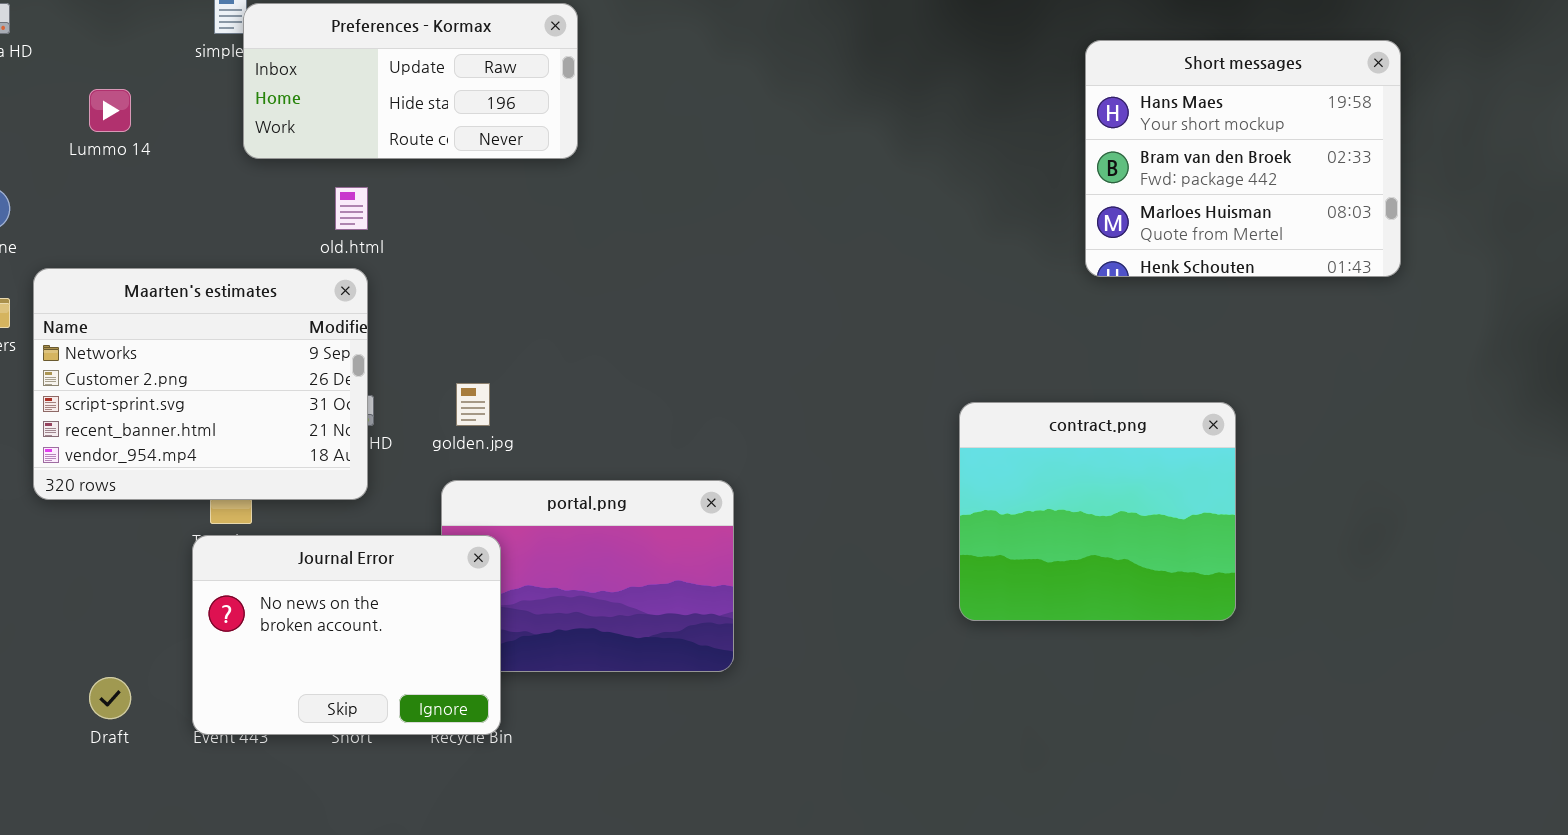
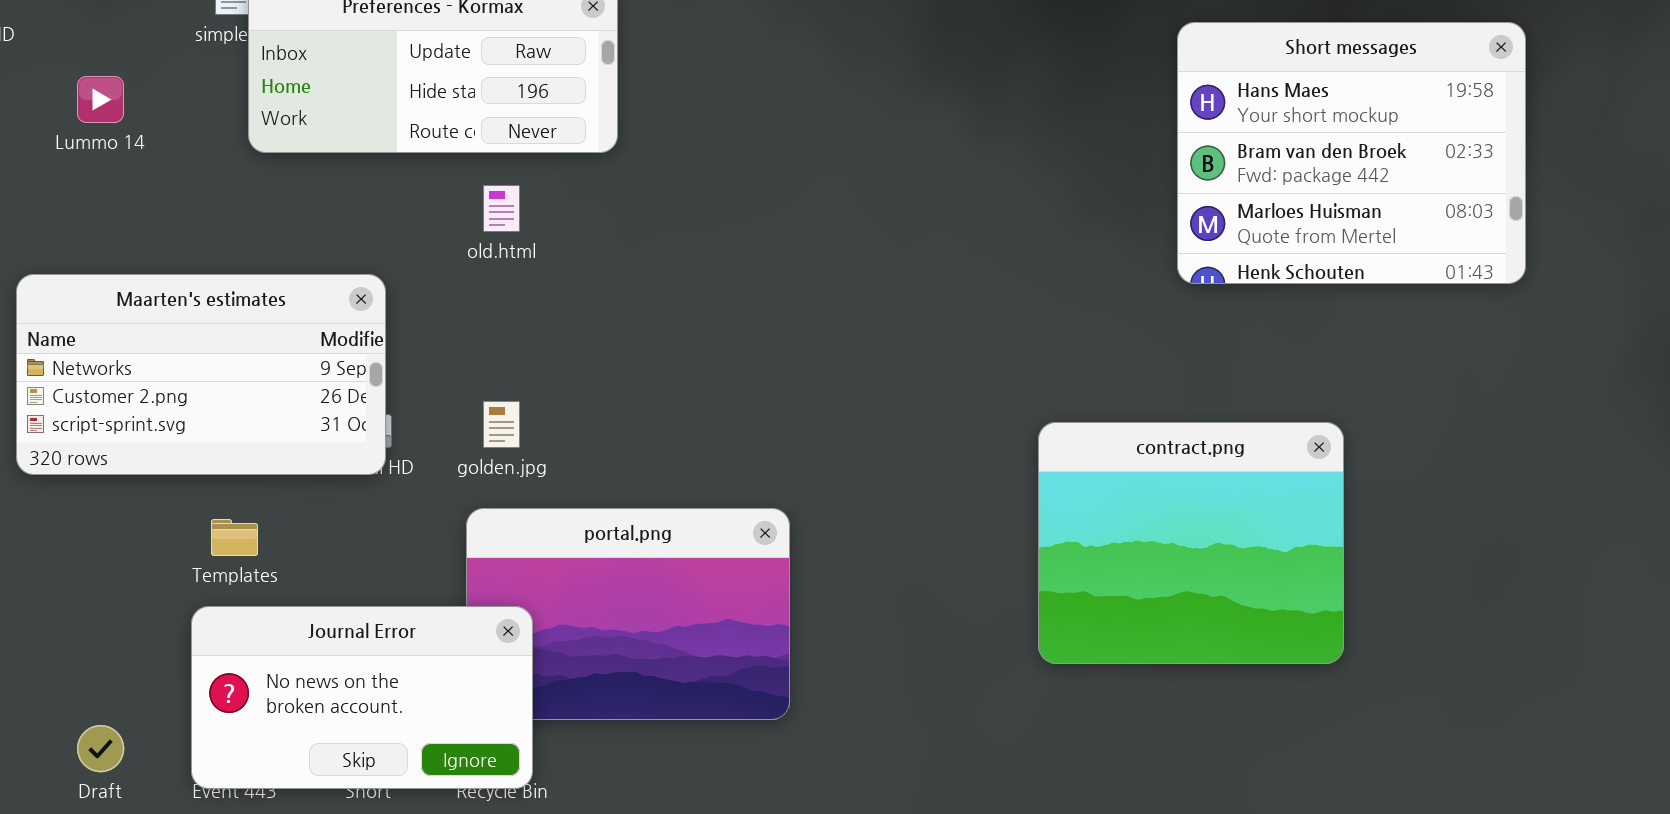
old.html: [335,187,368,230] -> [483,185,520,232], moved
Maarten's estimates: [33,268,368,500] -> [16,274,386,475], resized
Journal Error: [192,535,501,735] -> [191,606,533,789], resized

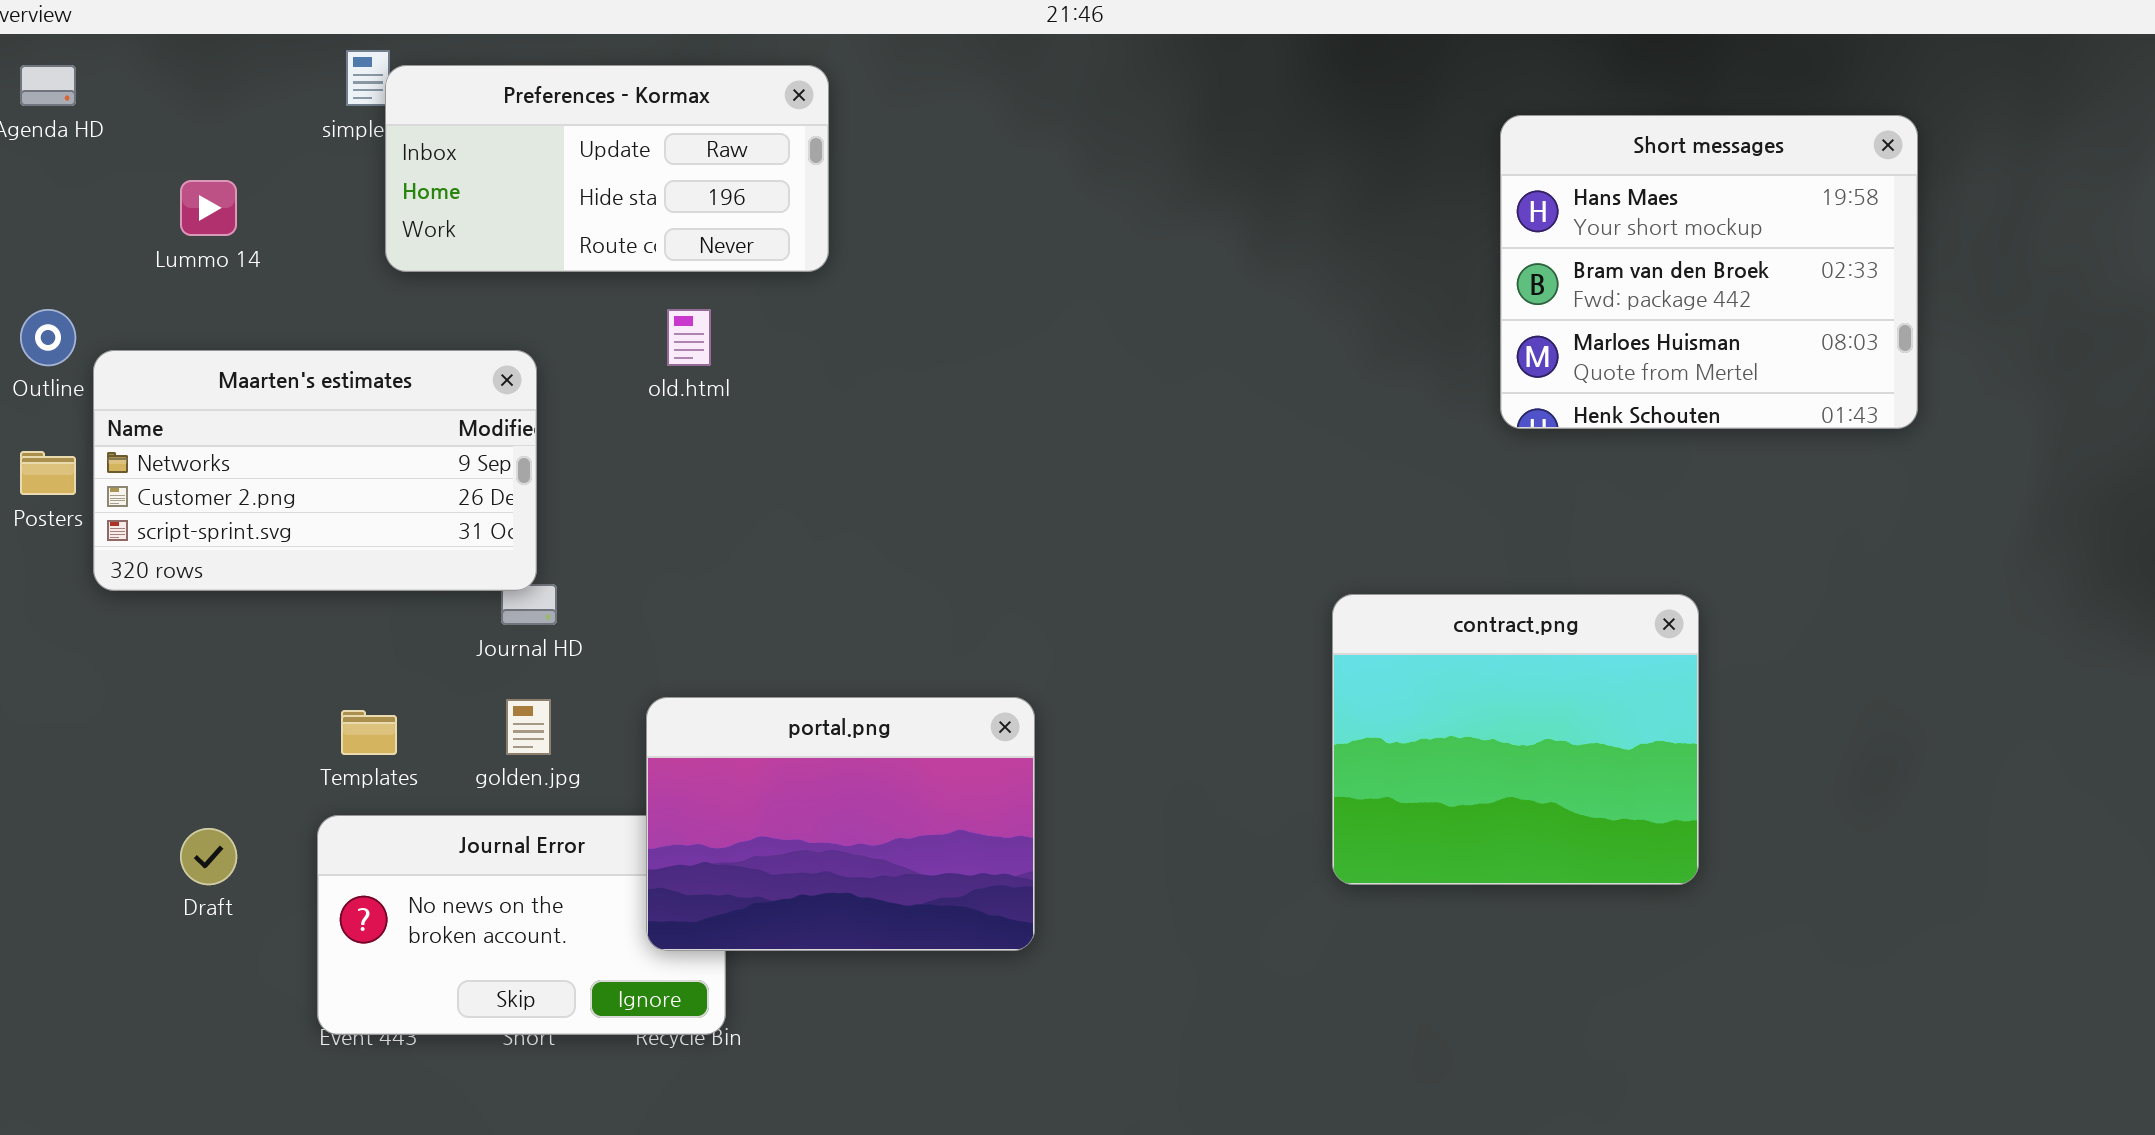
Maarten's estimates: [16,274,386,475] -> [93,350,537,591], moved
golden.jpg: [483,401,520,448] -> [506,699,551,755], moved
portal.png: [466,508,790,720] -> [646,697,1035,951], raised
Draft: [77,725,124,772] -> [180,828,237,885], moved

